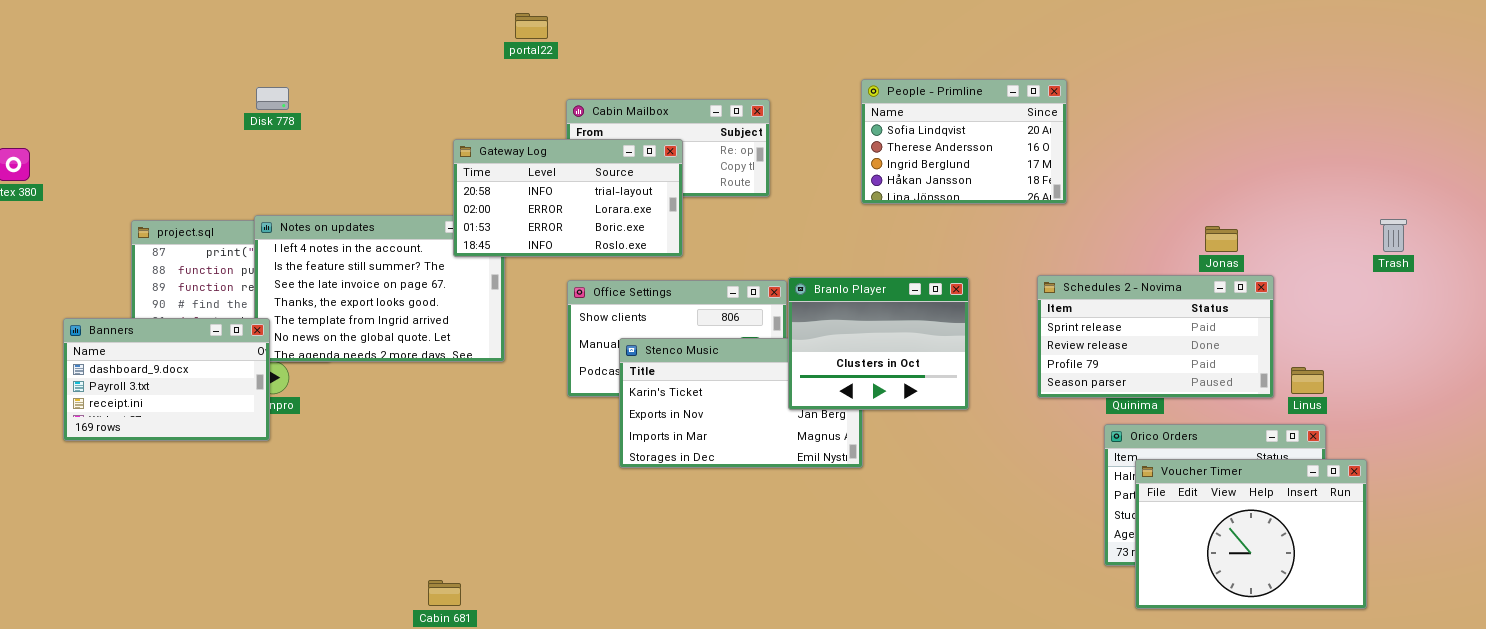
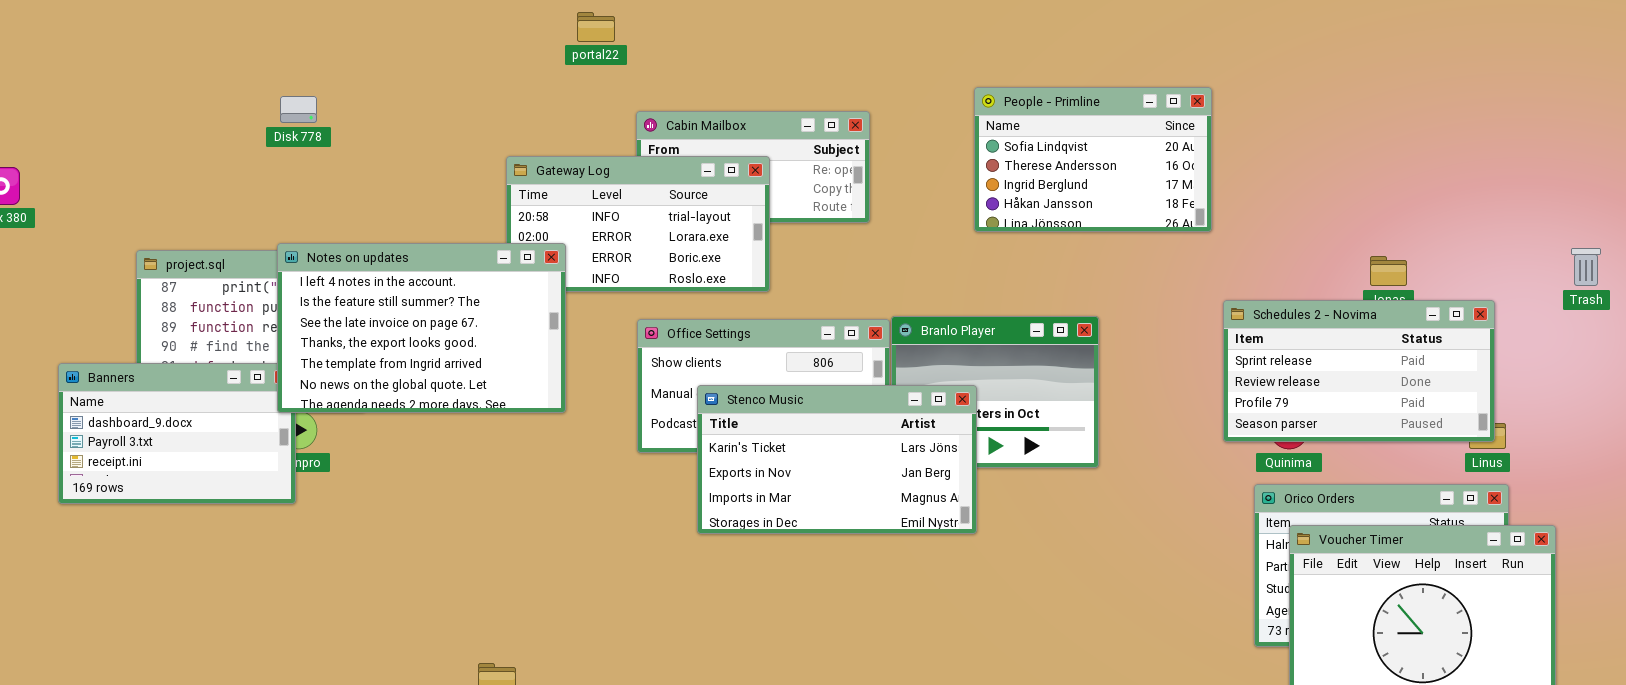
Notes on updates: [254,215,505,362] -> [277,243,566,413], raised
Schedules 2 - Novima: [1037,275,1274,398] -> [1223,300,1495,442], moved
Stenco Music: [619,338,863,468] -> [697,385,977,534], raised

